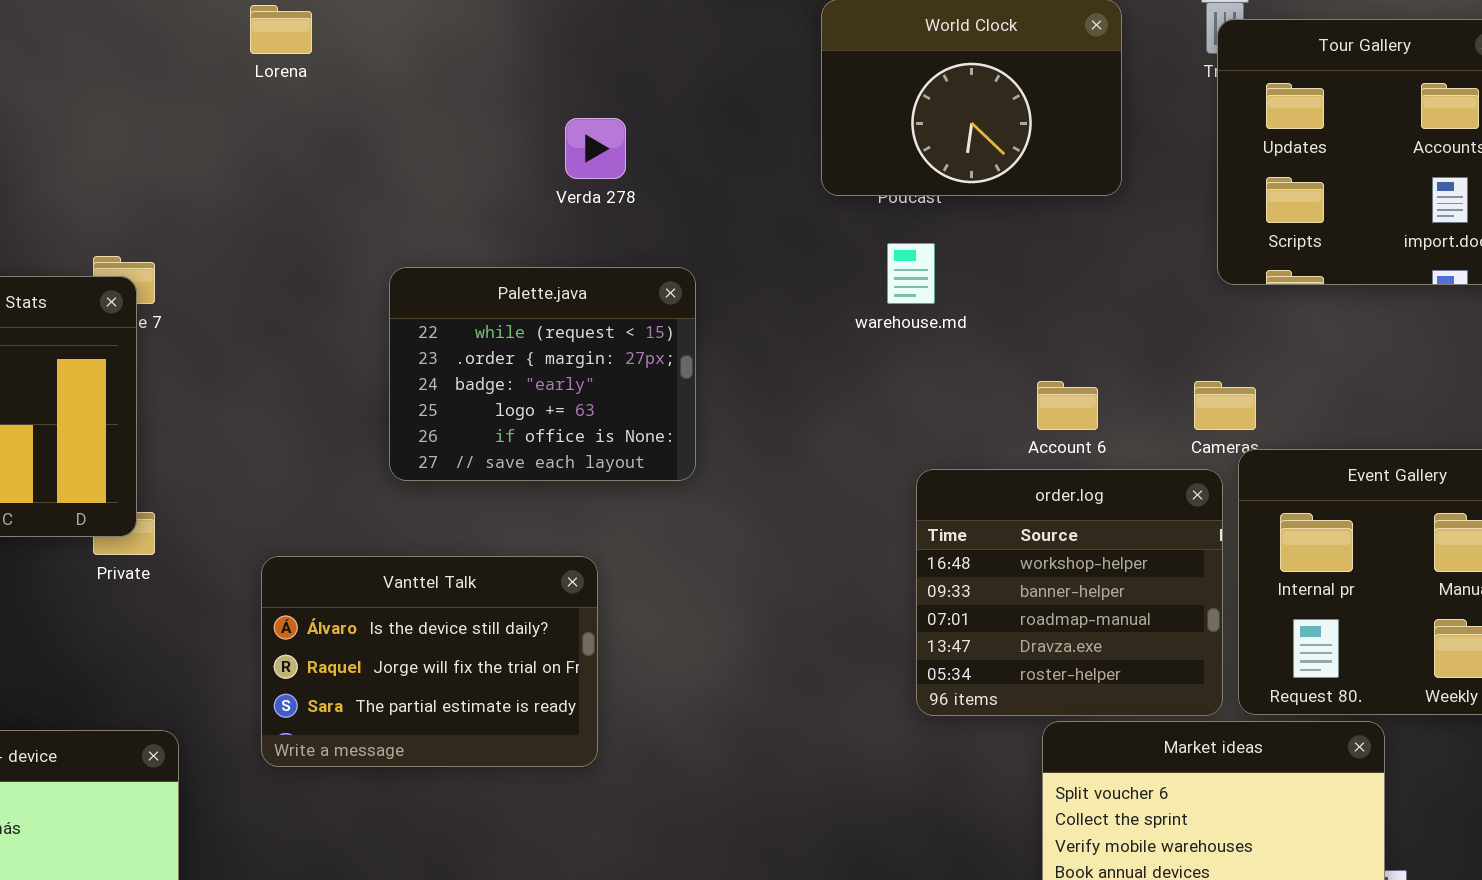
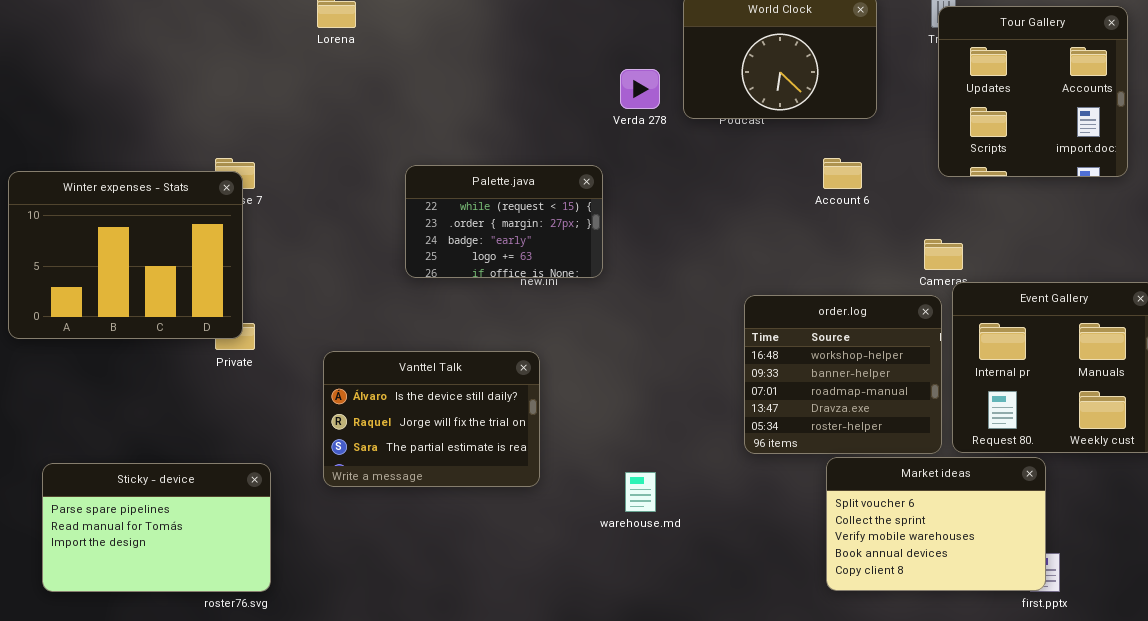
Verda 278: [565,118,626,179] -> [620,69,660,109], moved
warehouse.md: [887,243,935,304] -> [625,472,656,512], moved
Palette.java: [389,267,696,481] -> [405,165,603,278], resized
Account 6: [1037,381,1098,430] -> [823,158,862,189], moved

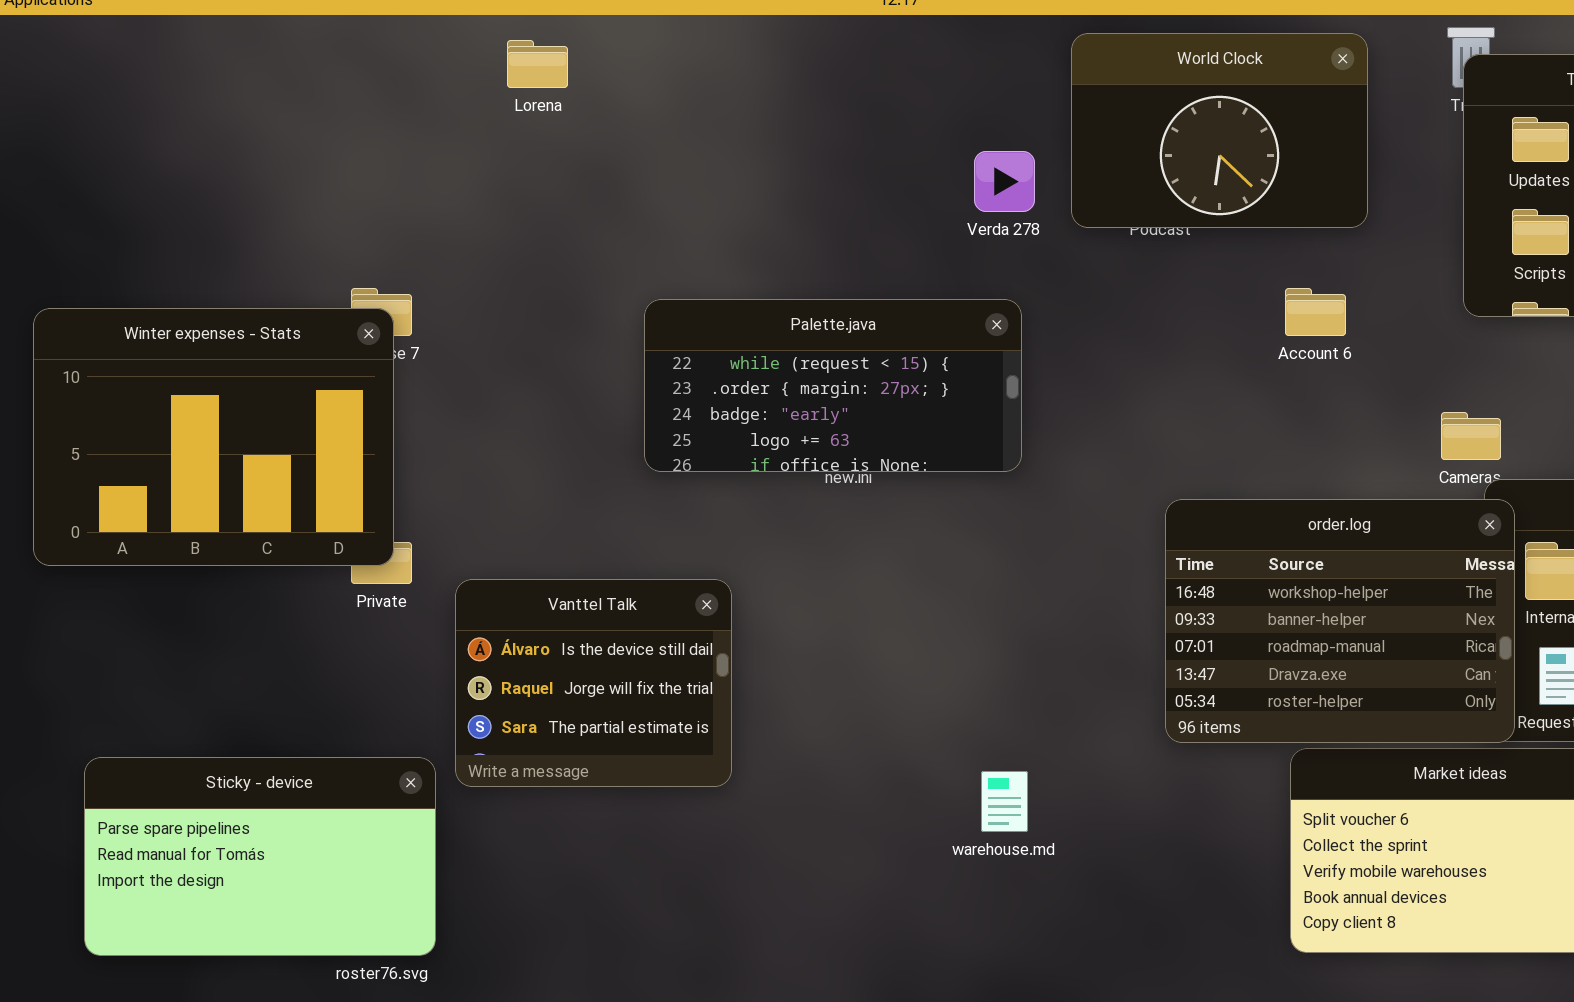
Palette.java: [405,165,603,278] -> [644,299,1022,472], resized
order.log: [744,295,942,454] -> [1165,499,1515,743], resized
Vanttel Talk: [323,351,540,487] -> [455,579,732,787], moved, resized

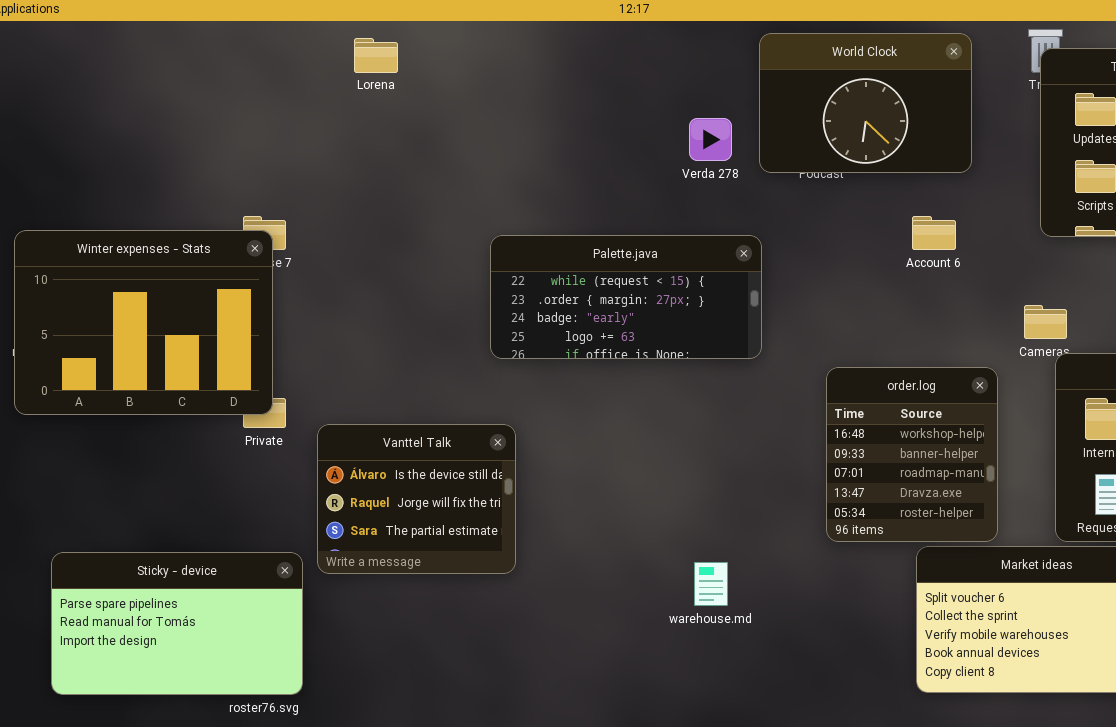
Palette.java: [644,299,1022,472] -> [490,235,762,359], moved
order.log: [1165,499,1515,743] -> [826,367,998,542], resized

